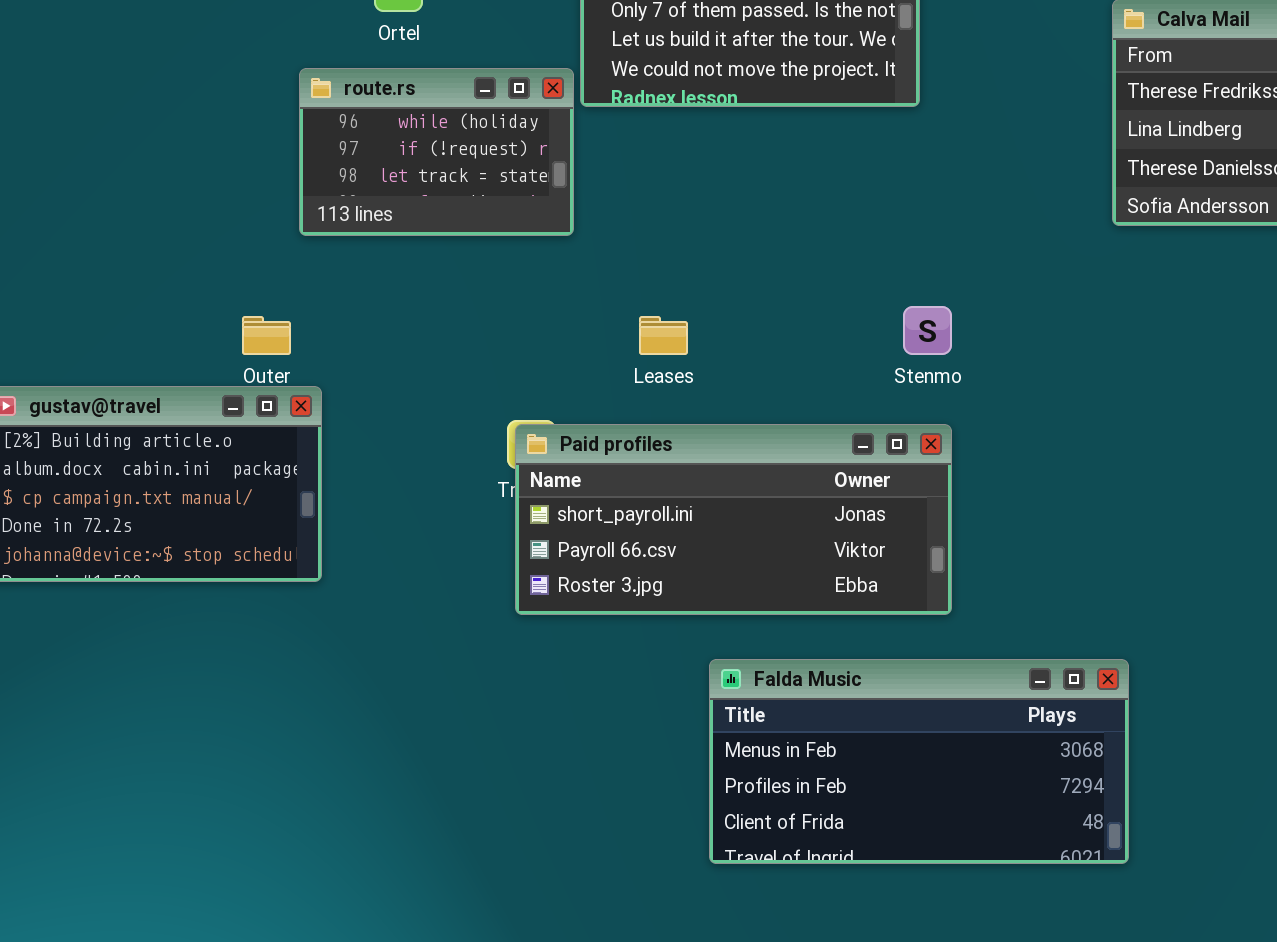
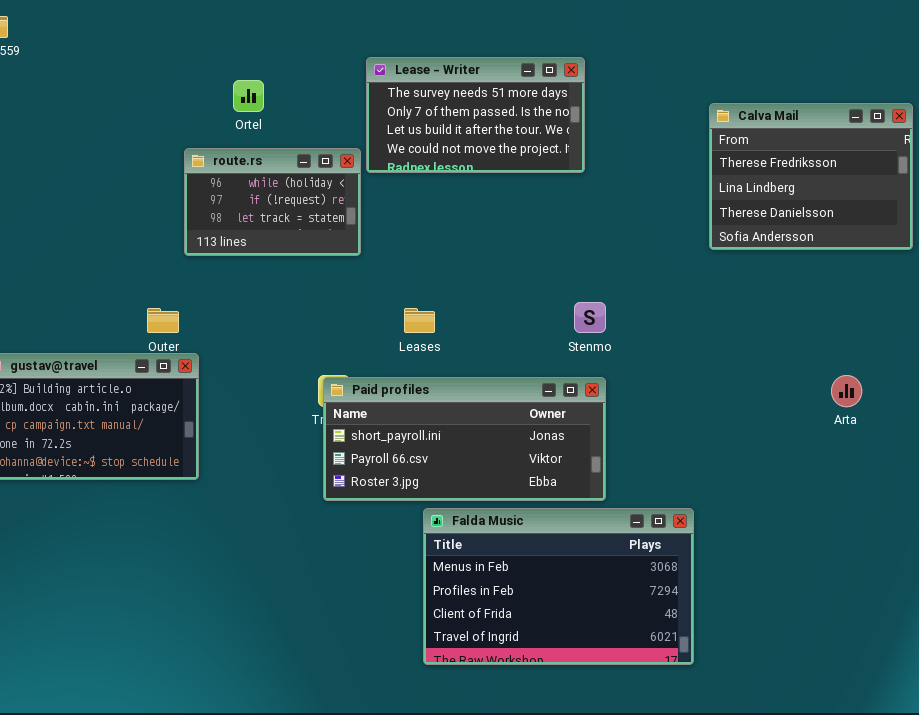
Falda Music: [709,659,1129,864] -> [423,508,694,665], moved, resized

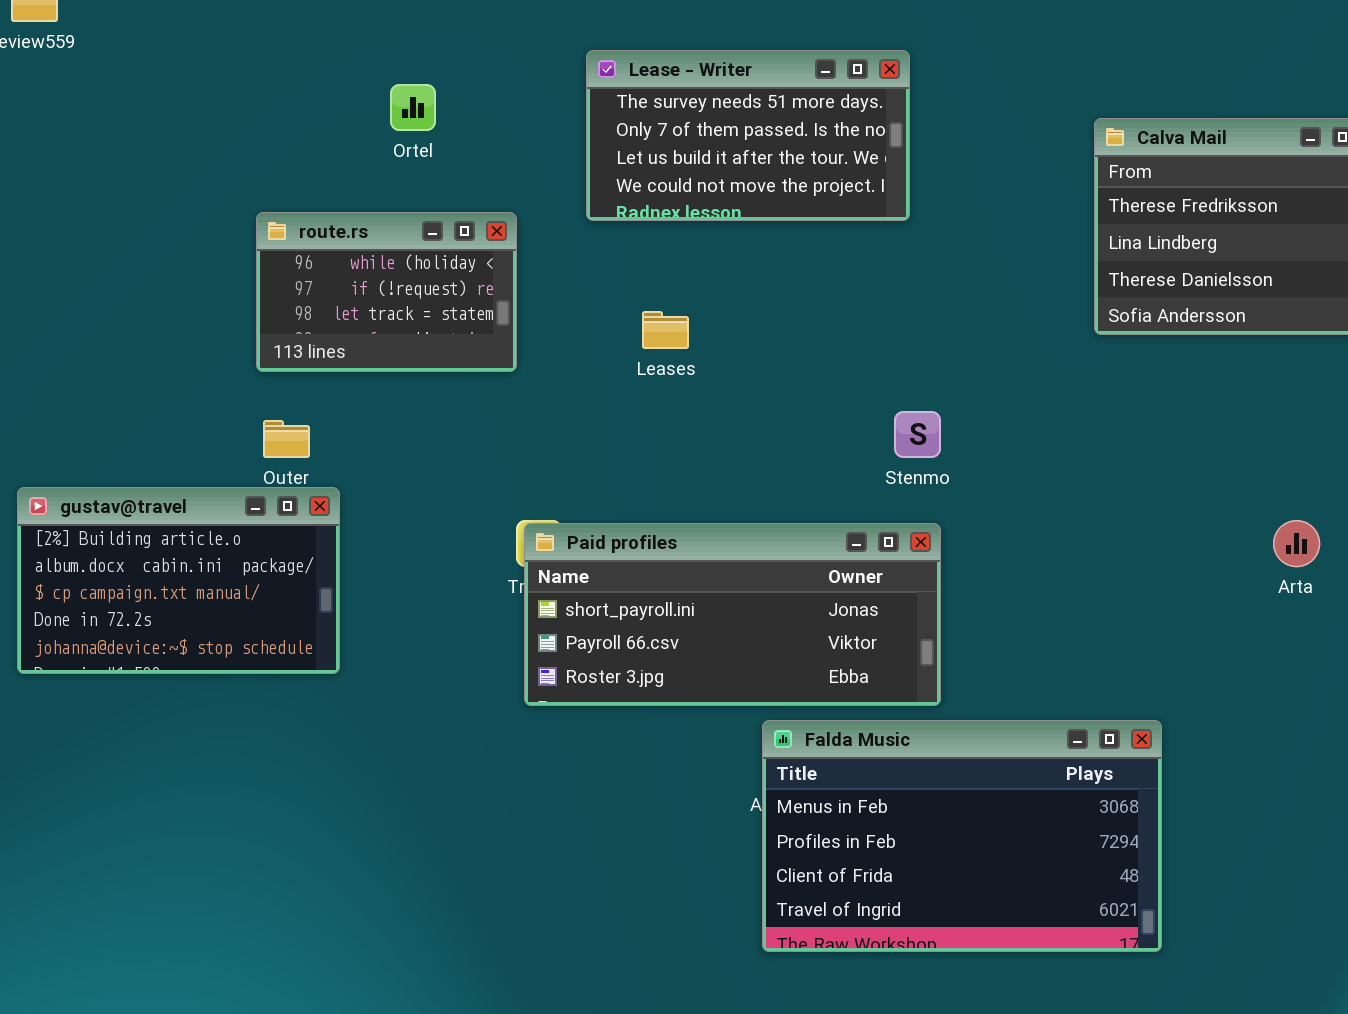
route.rs: [184,148,361,256] -> [256,212,517,372], moved
Leases: [404,308,435,333] -> [642,311,689,349], moved
Falda Music: [423,508,694,665] -> [762,720,1162,952], moved

